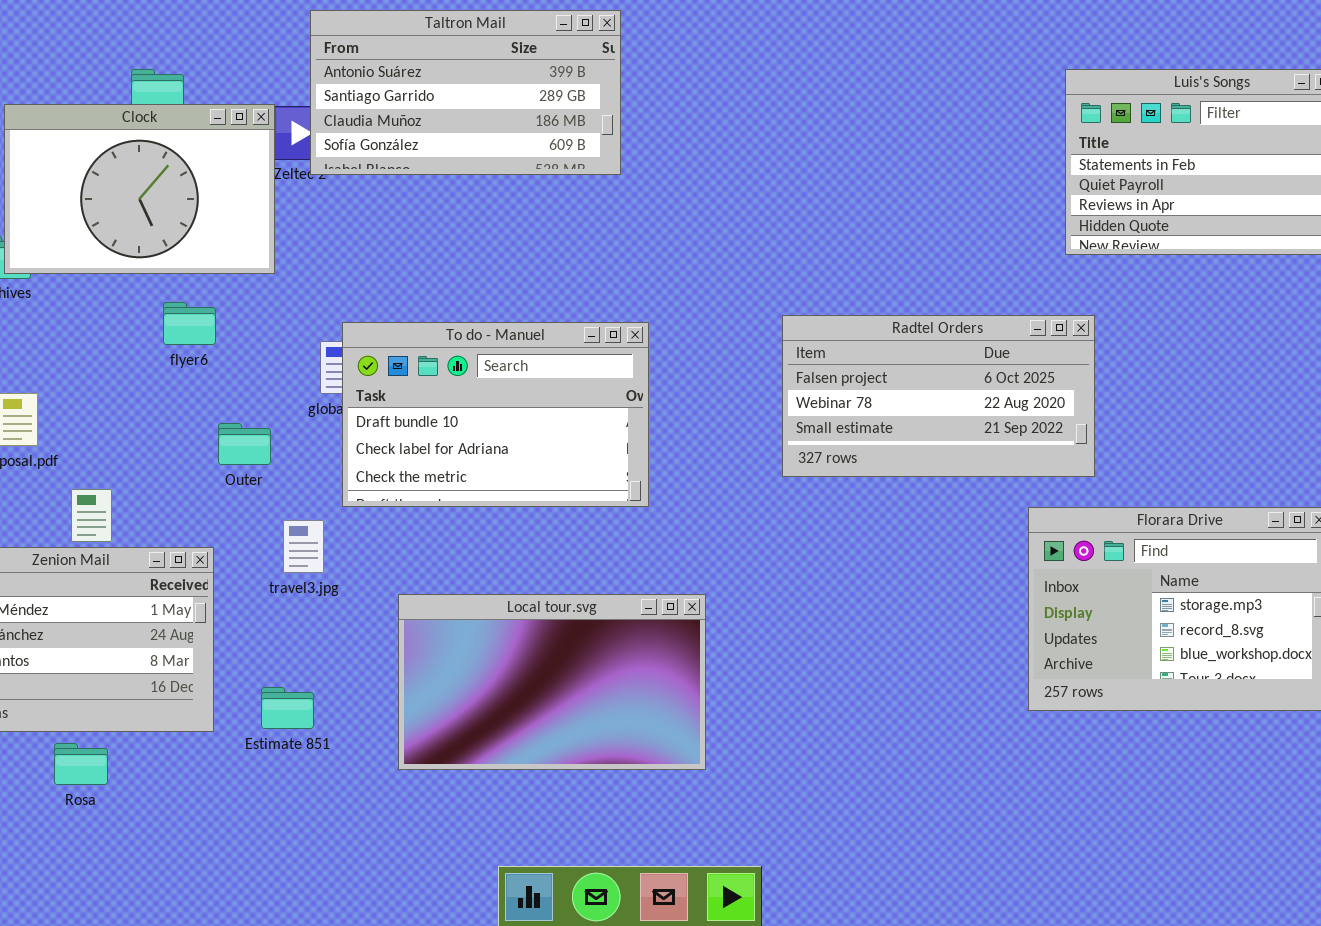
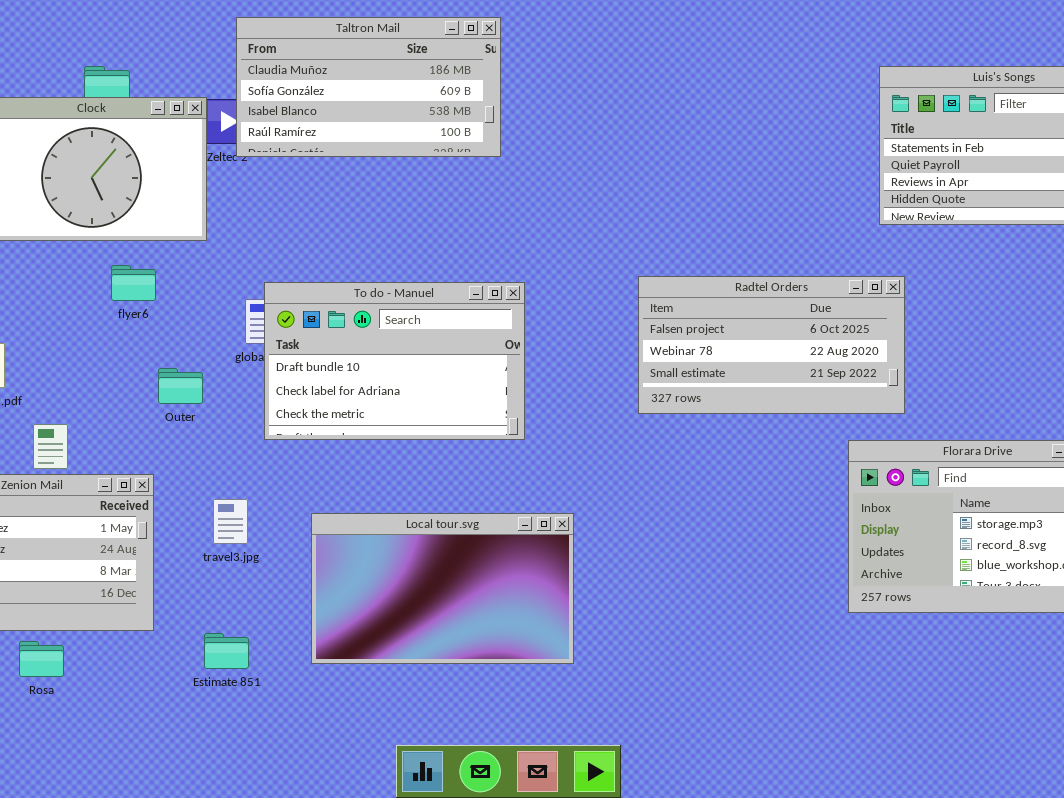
Taltron Mail: [310,10,621,175] -> [236,17,501,157], scrolled down 2 rows
travel3.jpg: [283,520,324,573] -> [213,499,248,544], moved
Estimate 851: [261,687,314,729] -> [204,633,249,669], moved

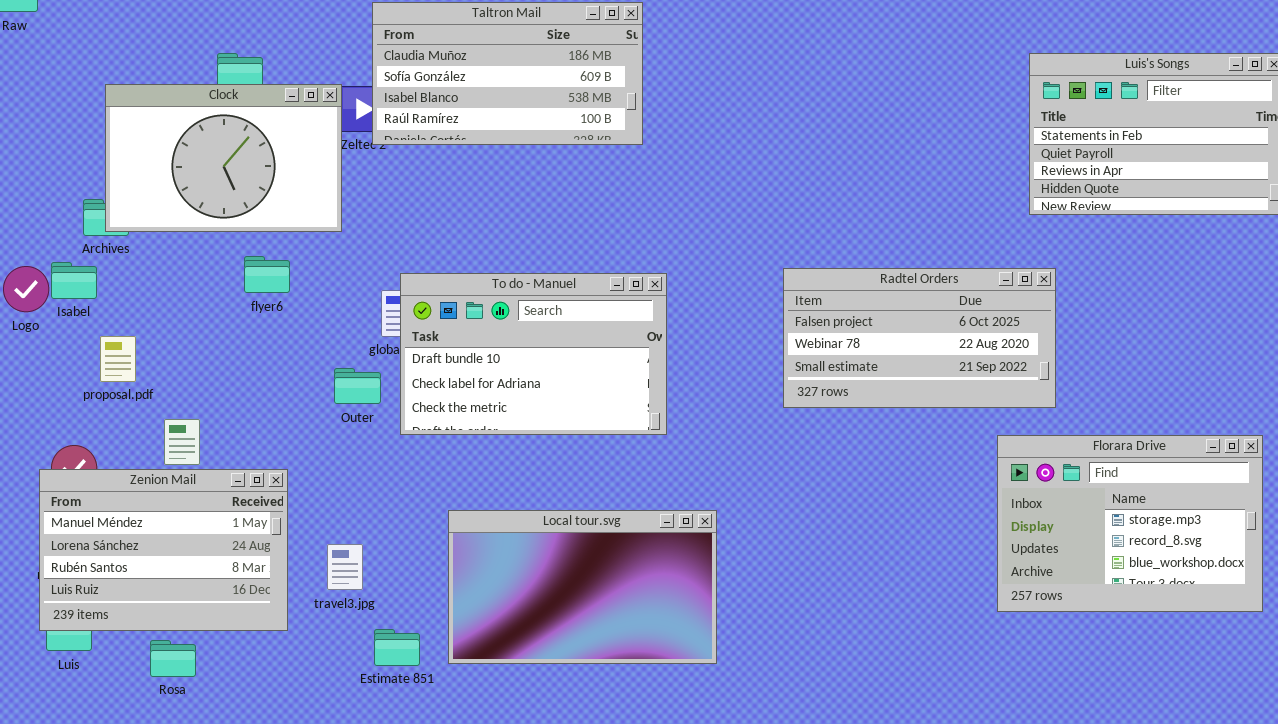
Outer: [158,368,203,404] -> [334,368,381,404], moved
travel3.jpg: [213,499,248,544] -> [327,544,363,590], moved
Estimate 851: [204,633,249,669] -> [374,629,420,666], moved

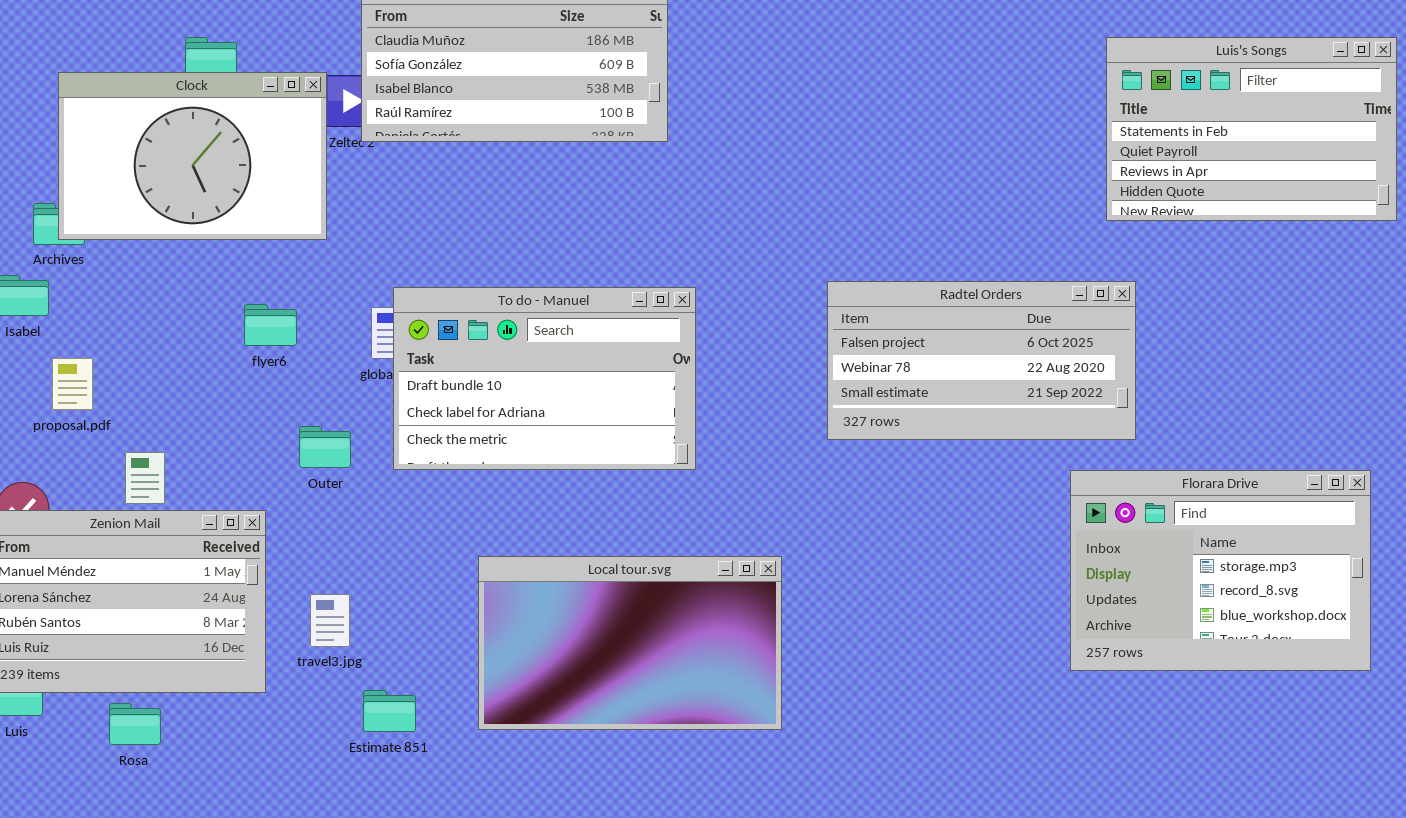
flyer6: [244,256,290,293] -> [244,304,297,346], moved
Outer: [334,368,381,404] -> [299,426,351,468], moved
Local tour.svg: [448,510,717,664] -> [478,556,782,730], moved

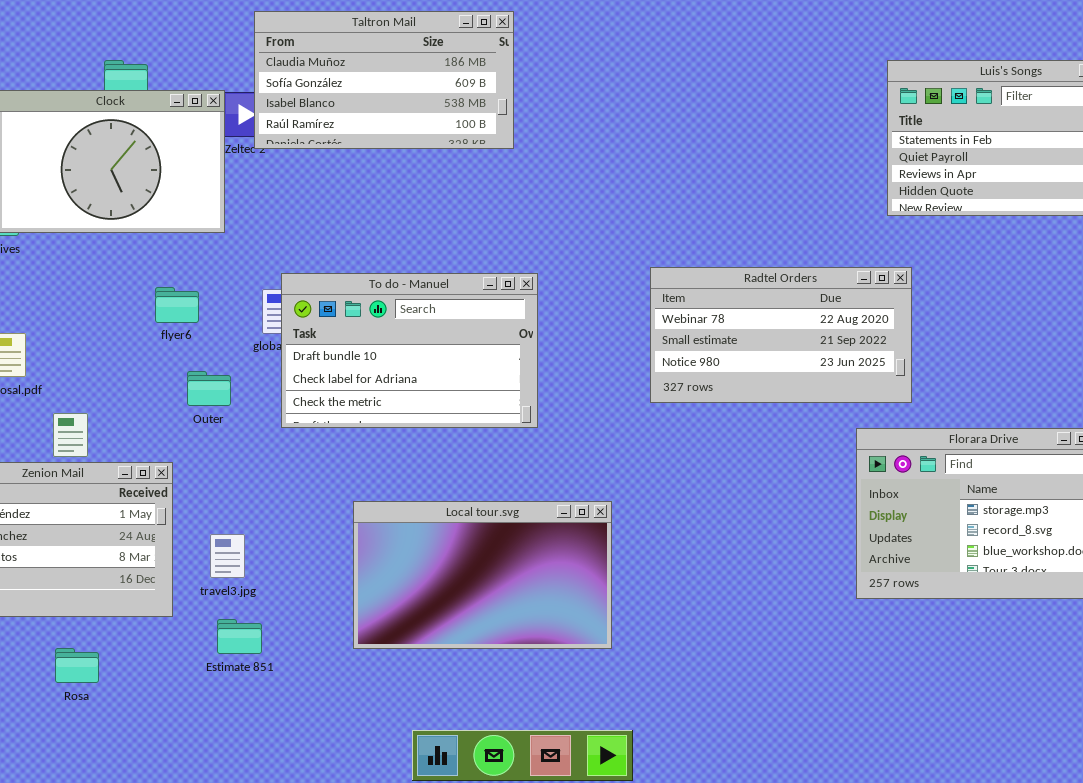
Radtel Orders: [827,281,1136,440] -> [650,267,912,403], scrolled down 1 row
Outer: [299,426,351,468] -> [187,371,231,406], moved
Estimate 851: [363,690,416,732] -> [217,619,262,654], moved
Rosa: [109,703,161,745] -> [55,648,99,683], moved

